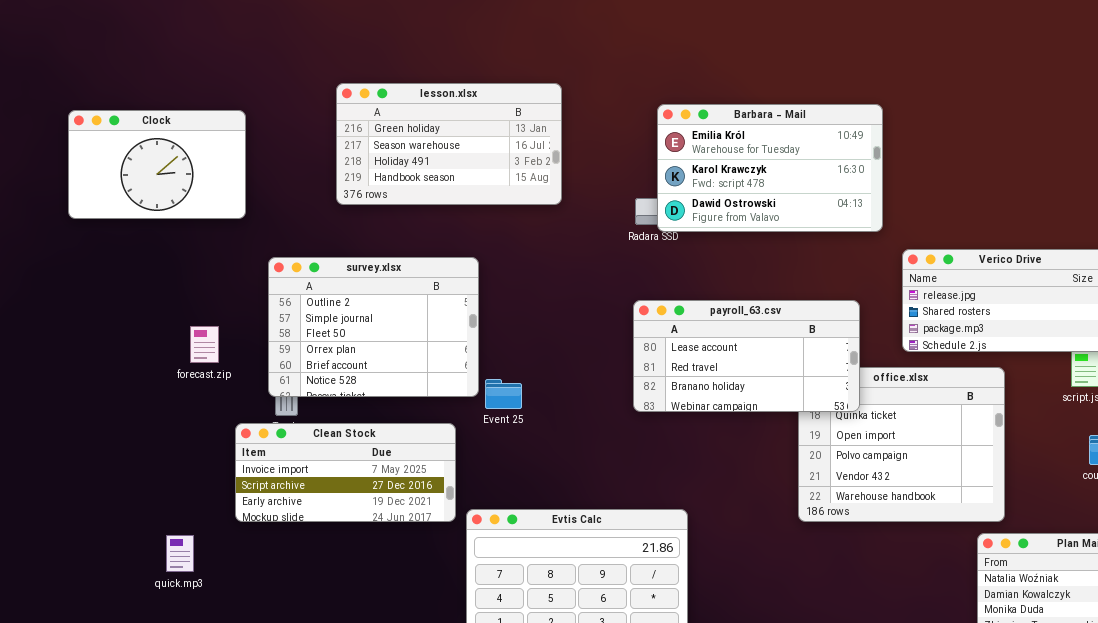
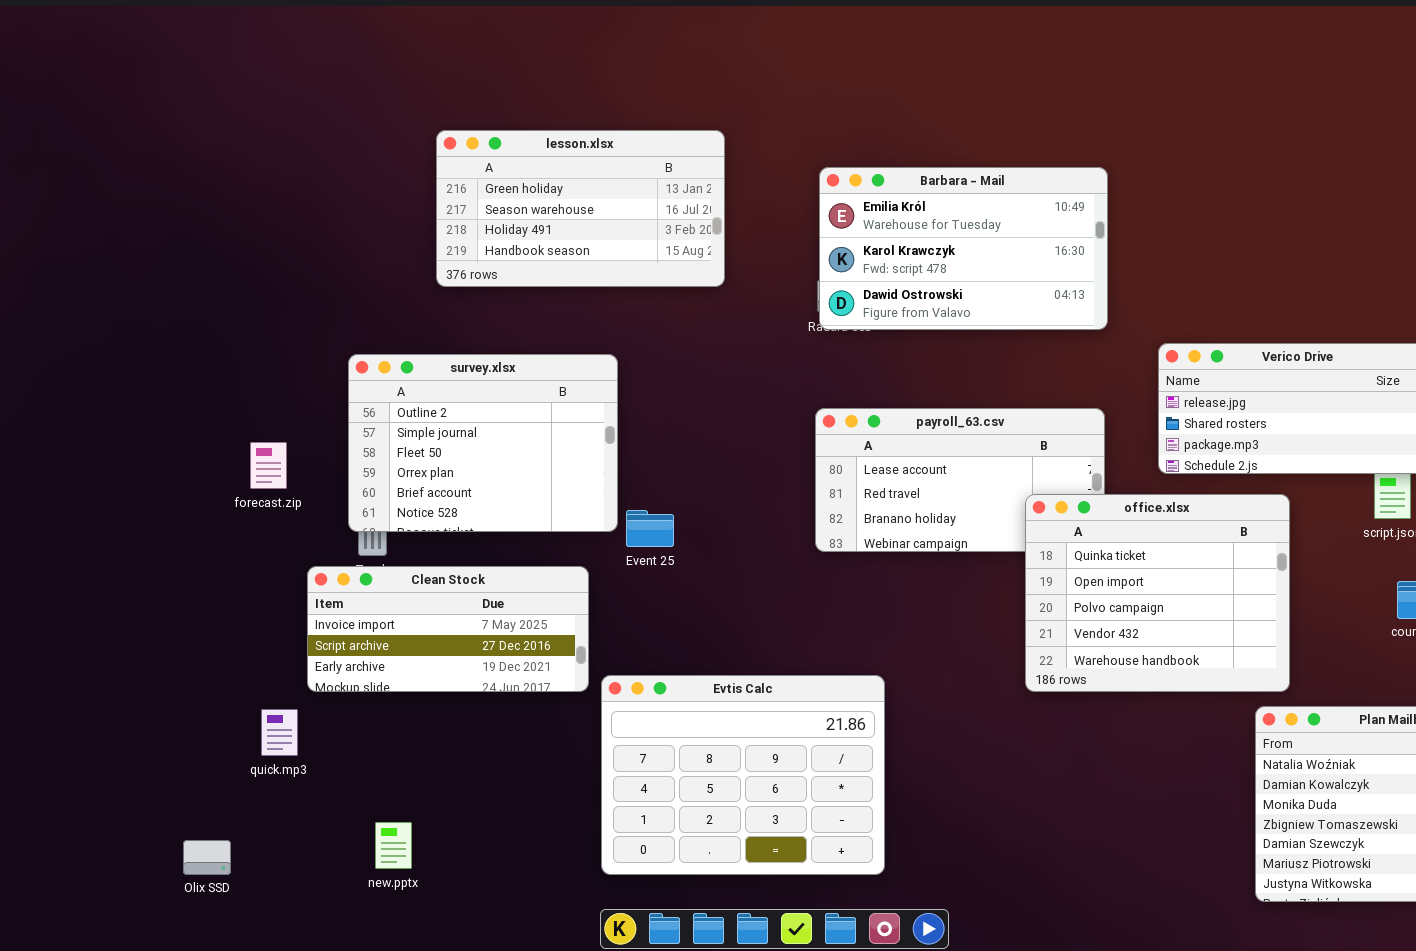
Barbara - Mail: [657,104,883,232] -> [819,167,1108,330], moved
Clock: [68,110,246,219] -> none, closed
office.xlsx: [798,367,1005,522] -> [1025,494,1290,692], raised
quick.mp3: [166,535,194,572] -> [261,709,298,756], moved

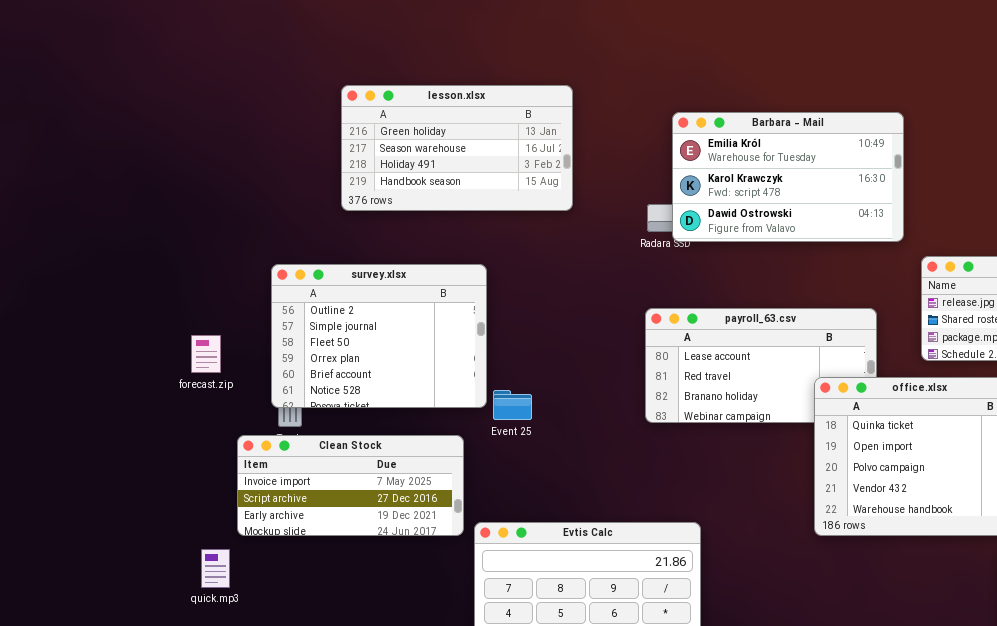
Barbara - Mail: [819,167,1108,330] -> [672,112,904,242], moved

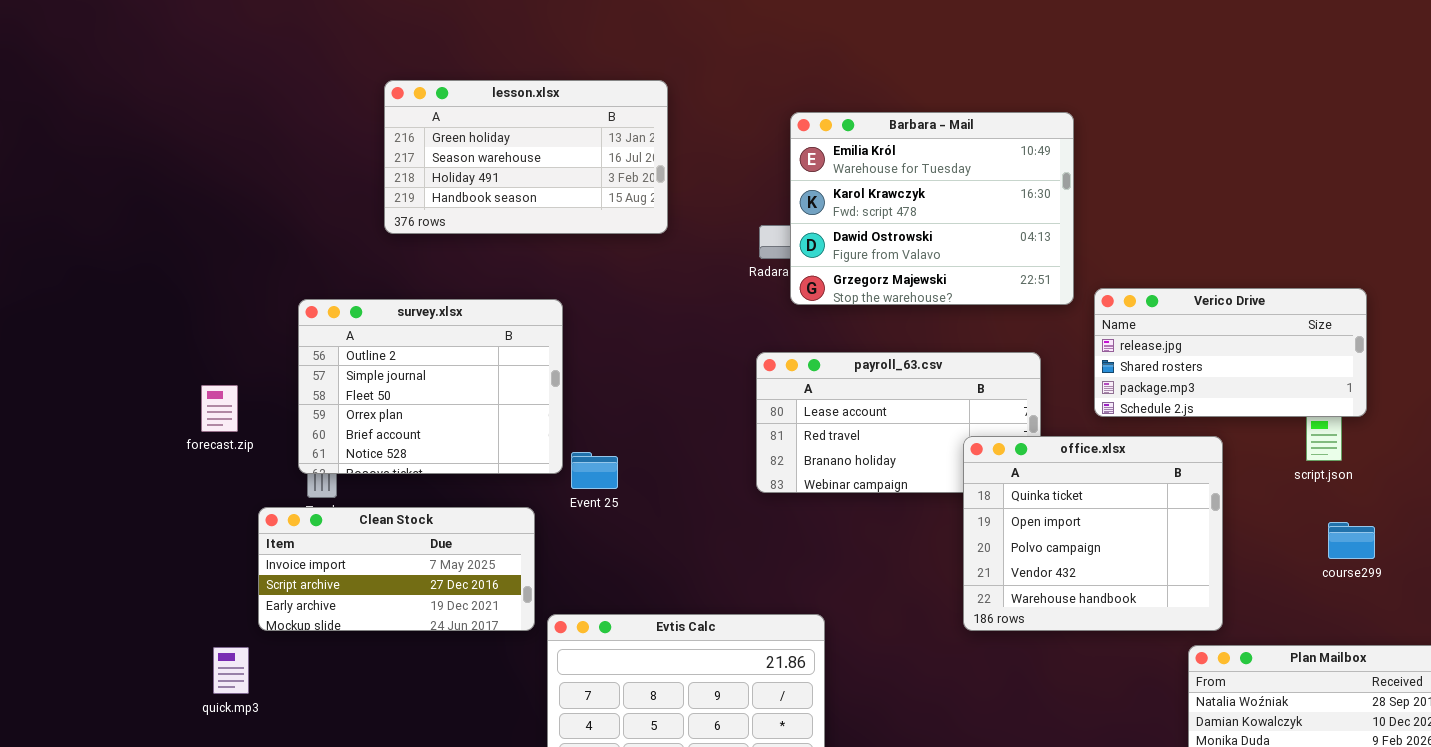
Barbara - Mail: [672,112,904,242] -> [790,112,1074,305], resized

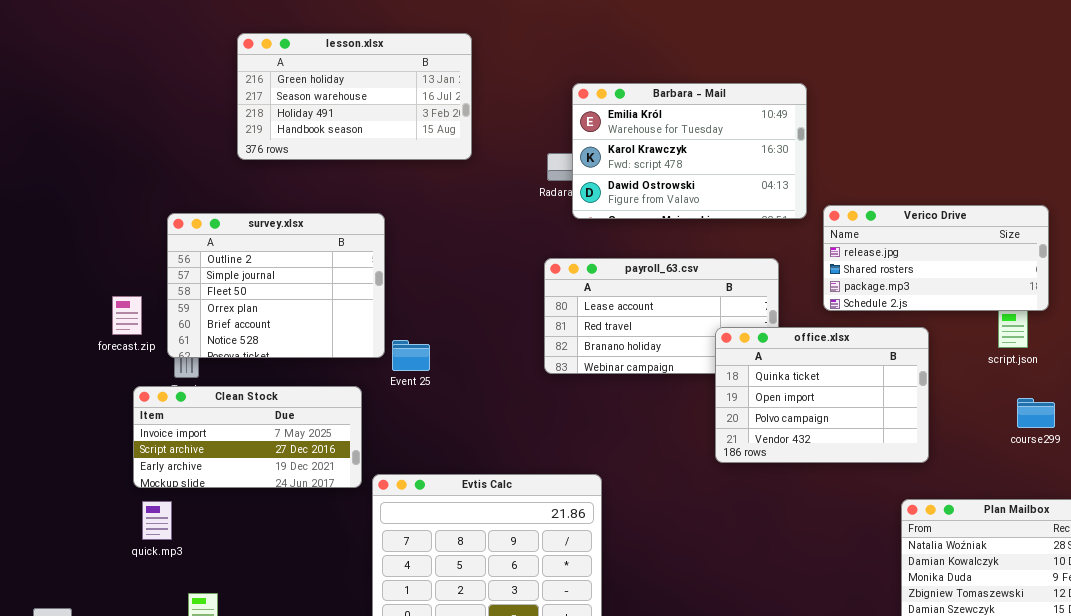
Barbara - Mail: [790,112,1074,305] -> [572,83,807,219], resized
forecast.zip: [201,385,238,432] -> [112,296,142,335], moved
office.xlsx: [963,436,1223,631] -> [715,327,929,463], resized
quick.mp3: [213,647,249,694] -> [142,501,172,540], moved

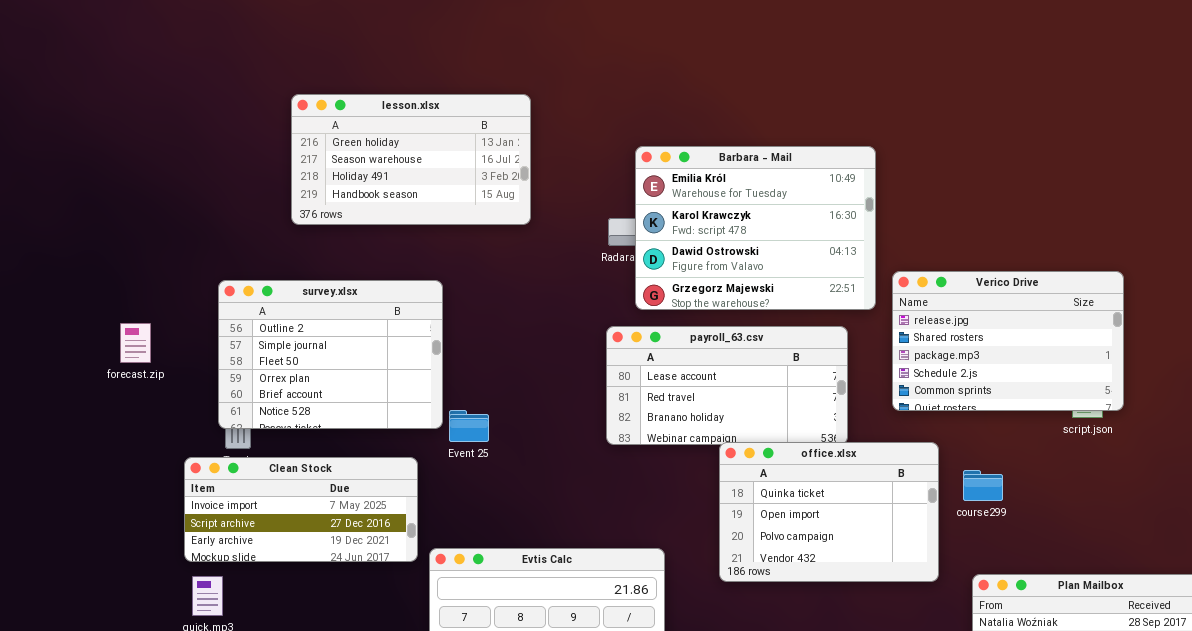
Barbara - Mail: [572,83,807,219] -> [635,146,876,310], resized
Verico Drive: [823,205,1049,311] -> [892,271,1124,411], resized
forecast.zip: [112,296,142,335] -> [120,323,151,363], moved
office.xlsx: [715,327,929,463] -> [719,442,939,582], moved
course299: [1017,398,1055,428] -> [963,470,1003,501], moved

